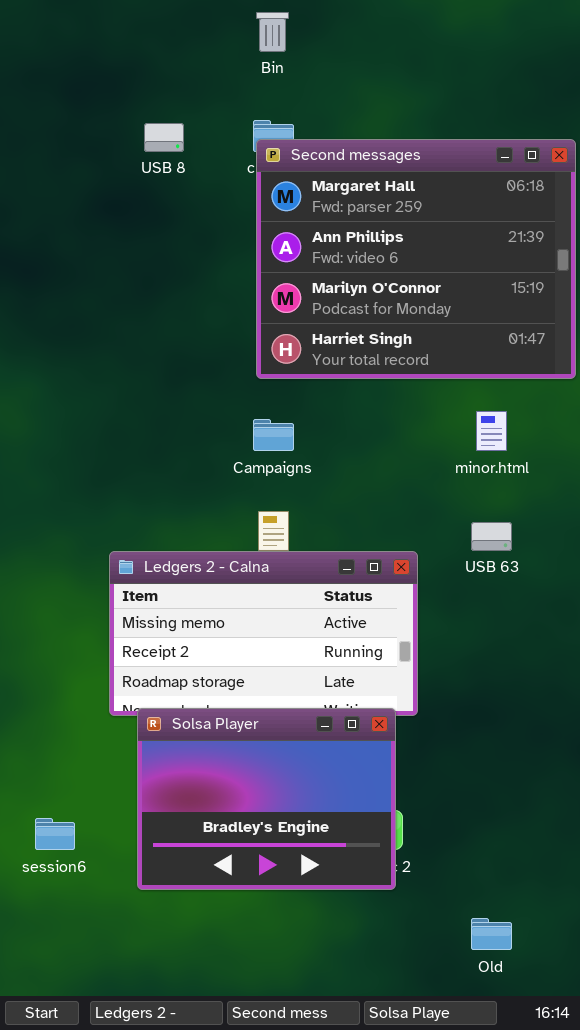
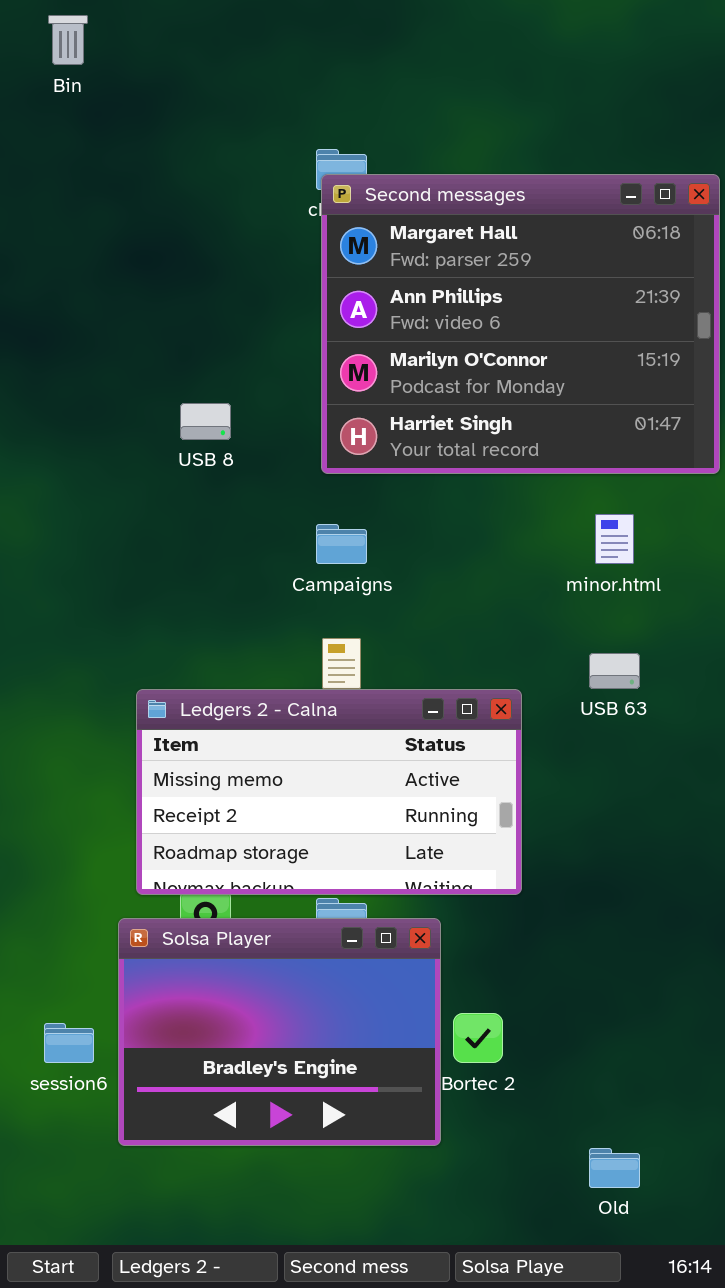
Bin: [256,12,289,52] -> [48,15,88,65], moved
USB 8: [144,123,184,152] -> [180,403,231,440], moved
Solsa Player: [137,708,396,890] -> [118,918,441,1146], moved

